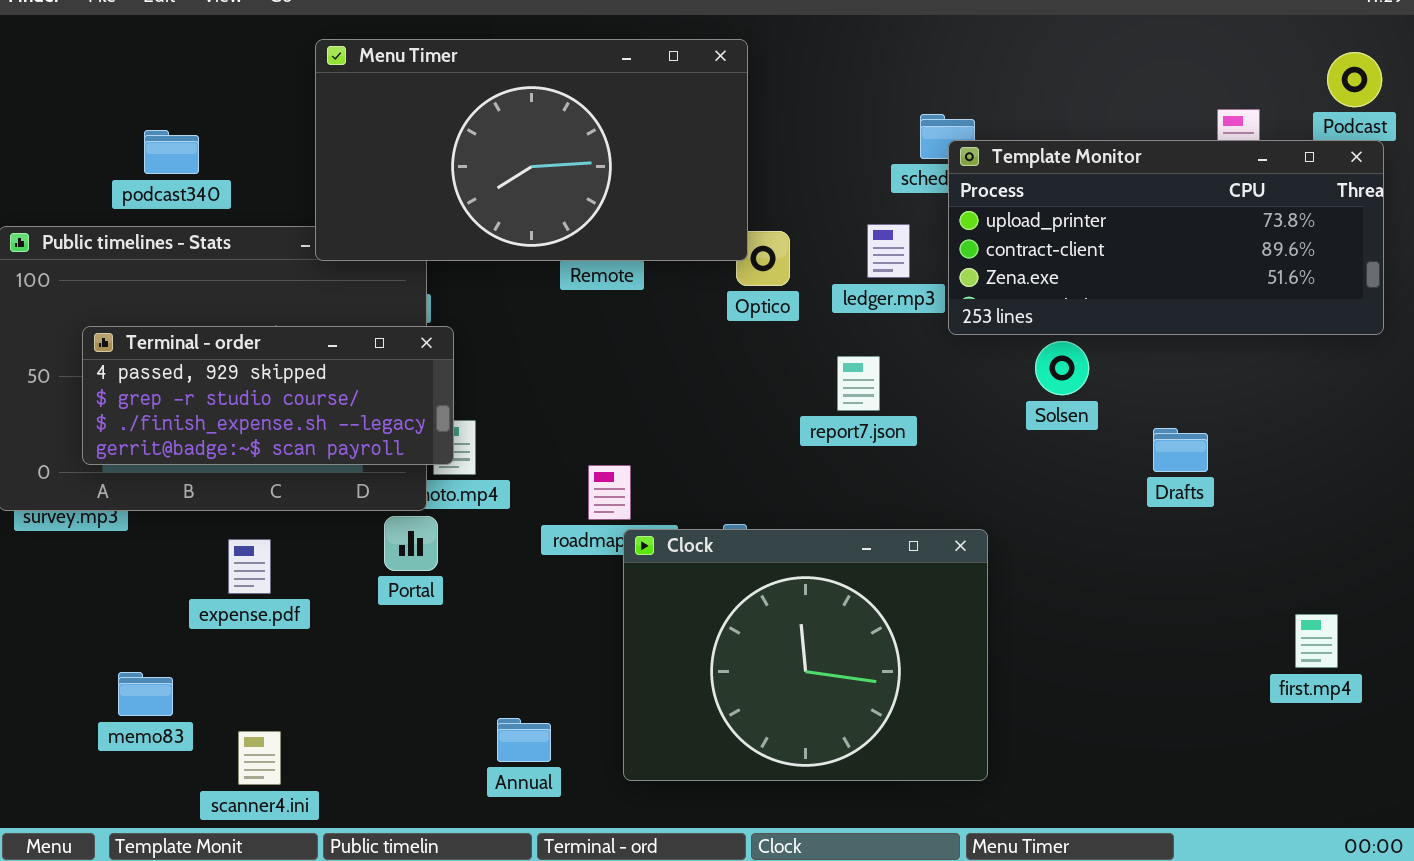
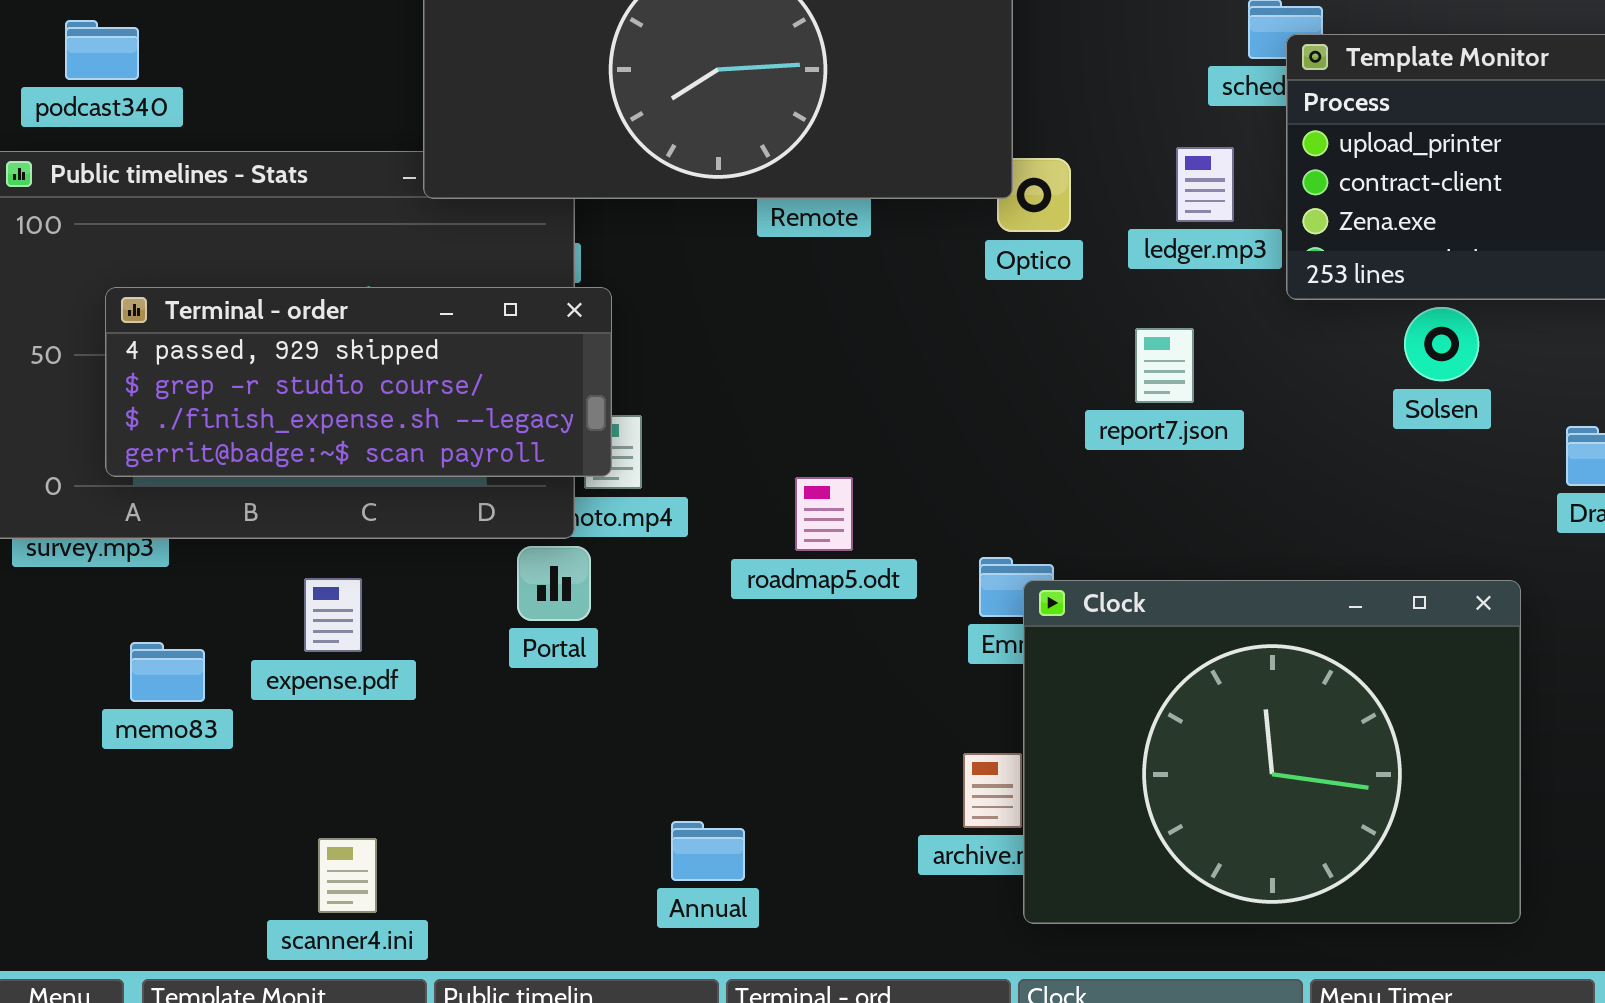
podcast340: [144,130,199,174] -> [65,20,139,80], moved
Clock: [623,529,988,781] -> [1023,580,1521,924], moved
memo83: [118,672,173,716] -> [130,642,205,702], moved

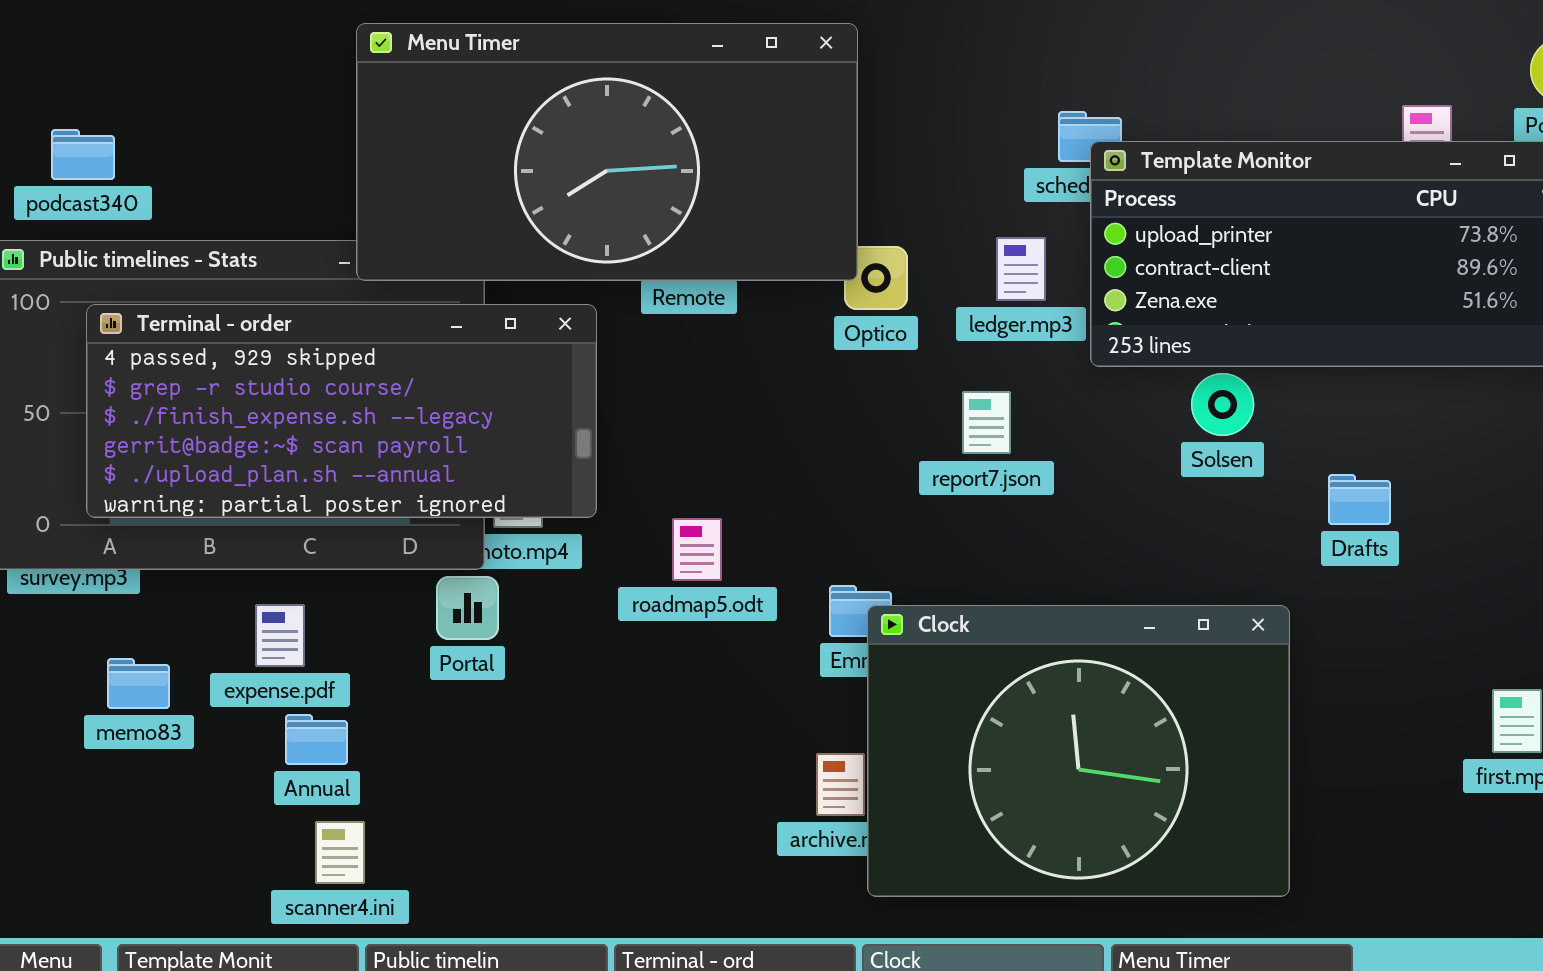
Terminal - order: [105,287,612,477] -> [86,304,597,518], resized
Annual: [671,821,745,881] -> [285,714,348,765], moved
scanner4.ini: [318,838,377,913] -> [315,821,365,884], moved

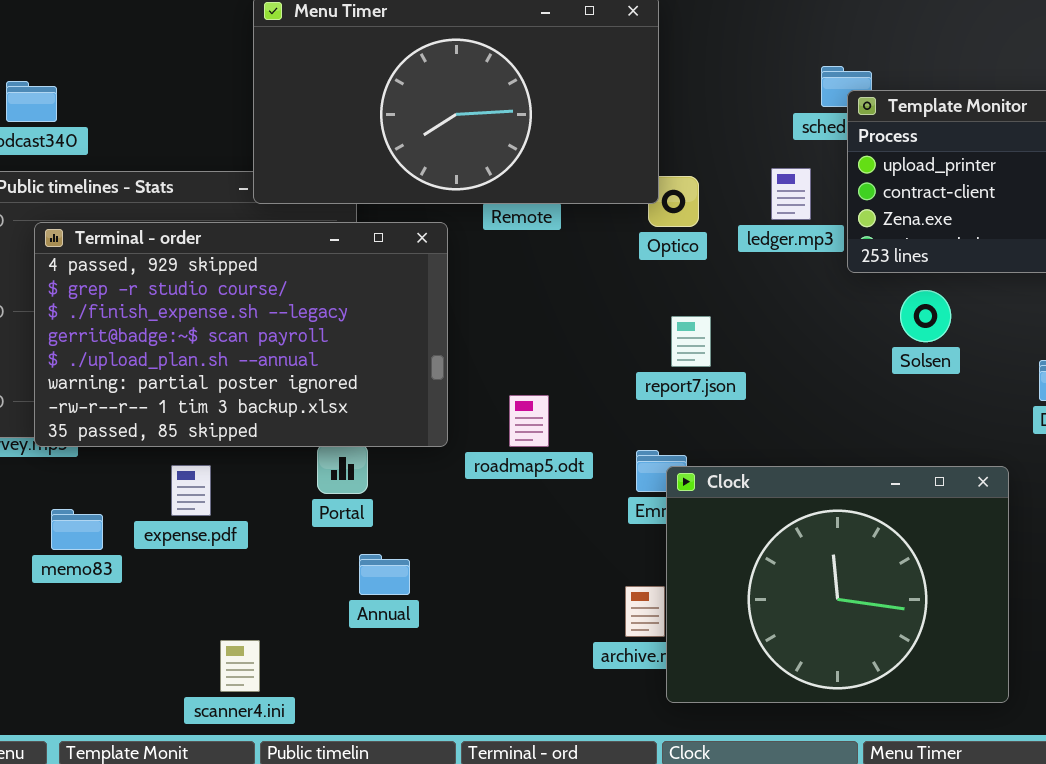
Terminal - order: [86,304,597,518] -> [34,222,448,447], resized
Solsen: [1191,373,1254,436] -> [900,290,951,342], moved
report7.json: [962,391,1011,454] -> [671,316,711,367], moved
Annual: [285,714,348,765] -> [359,554,410,595], moved

